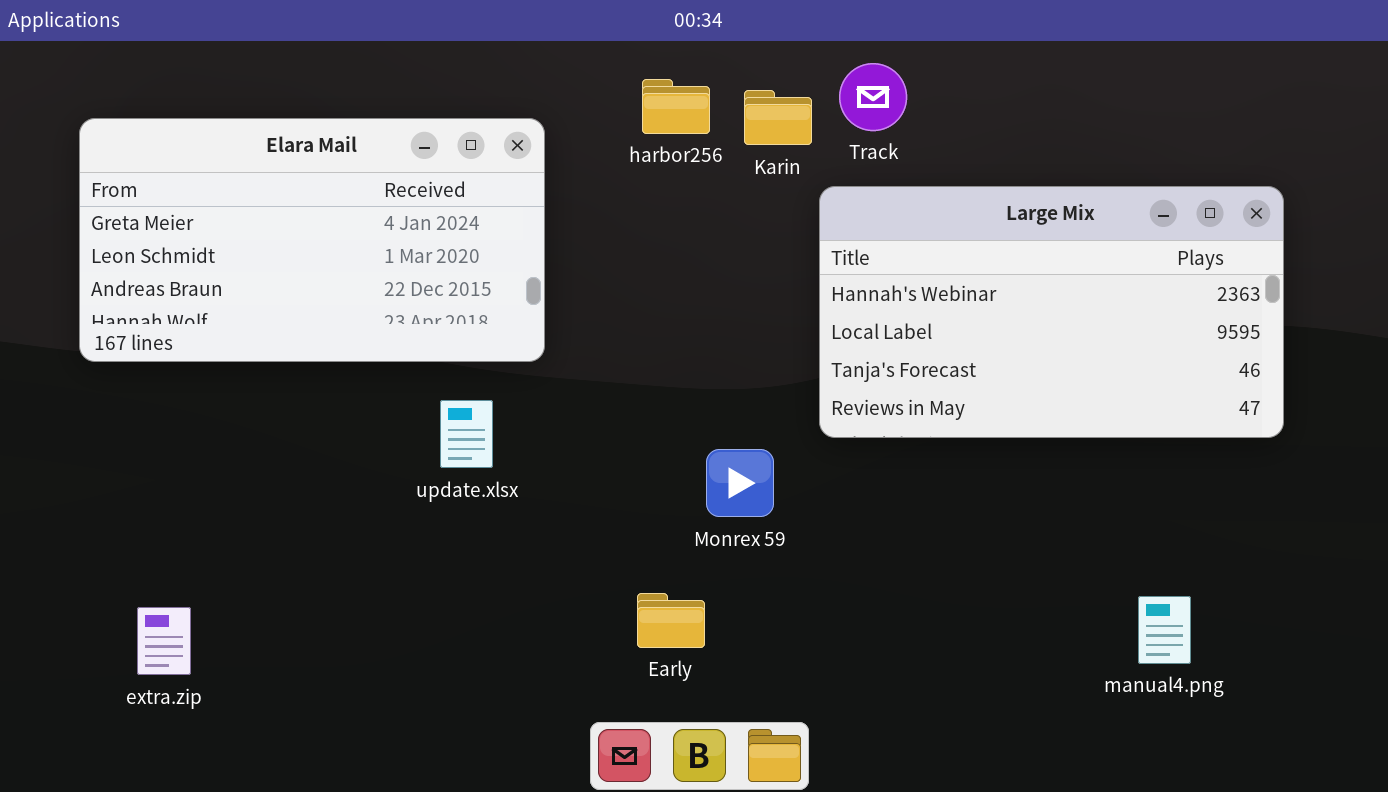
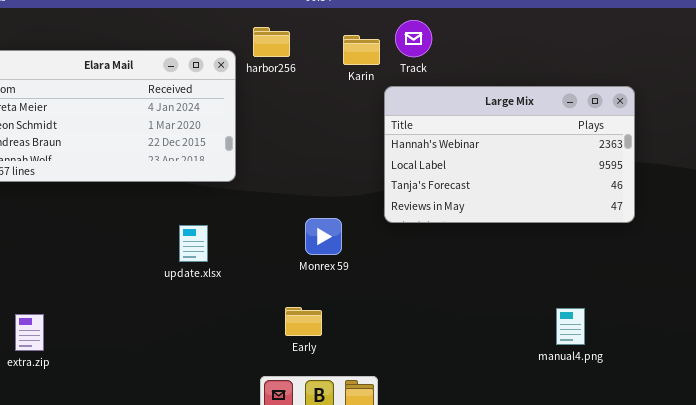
harbor256: [642,79,710,134] -> [253,27,290,57], moved
update.xlsx: [440,400,493,468] -> [179,225,208,262], moved
Monrex 59: [706,449,774,517] -> [305,218,342,255], moved

